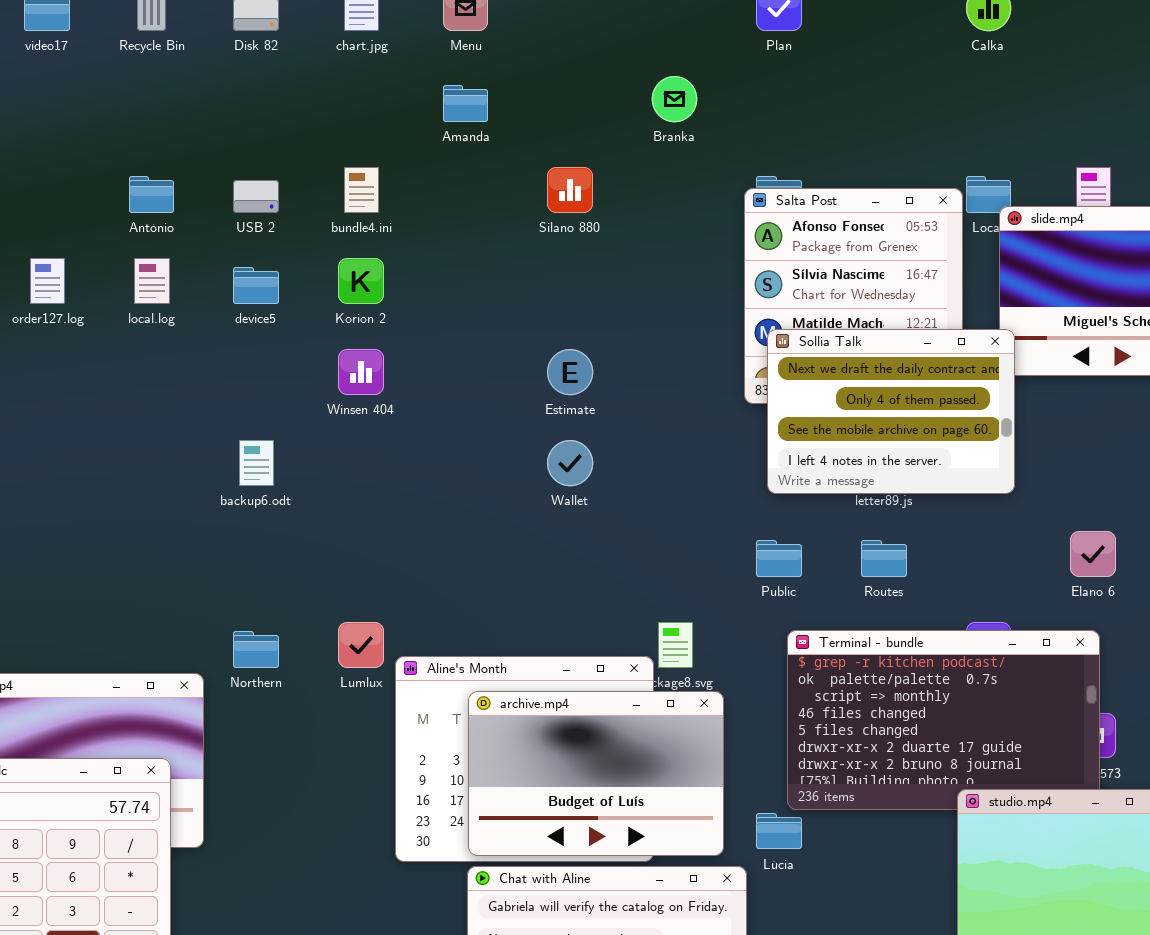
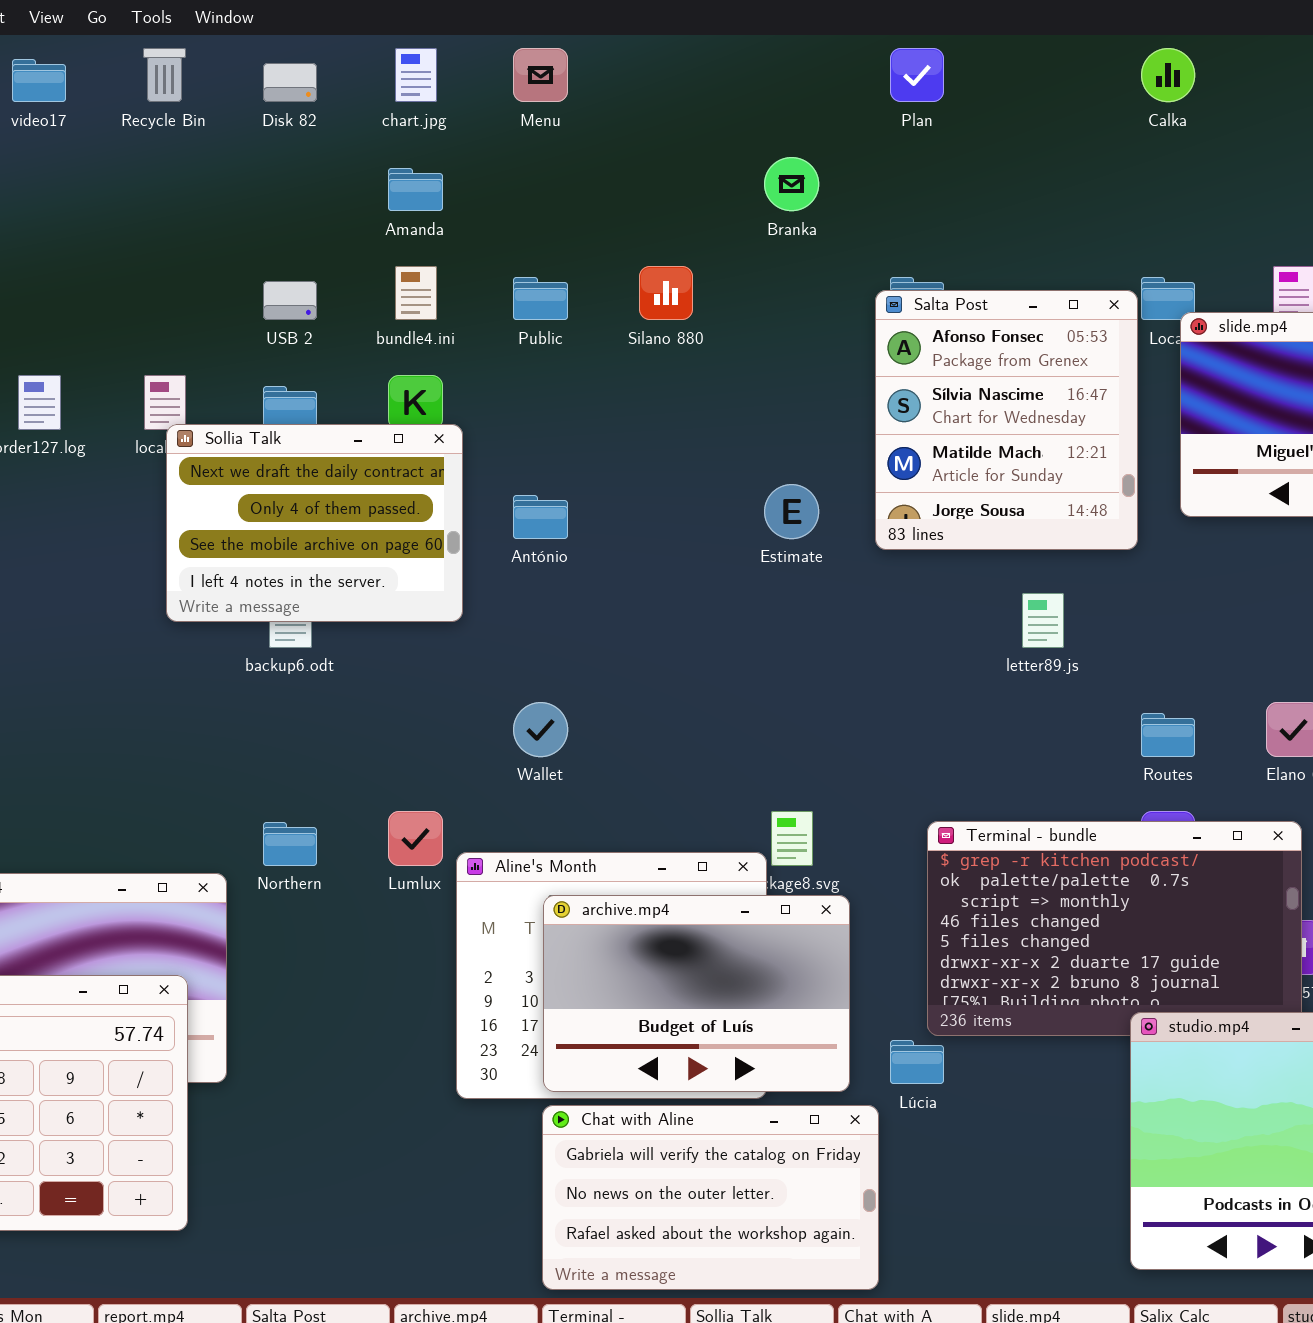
Amanda: [443,85,488,122] -> [388,168,443,211], moved
António: [129,176,174,213] -> [513,495,568,539], moved
Sollia Talk: [767,329,1015,494] -> [166,424,463,622], moved
Estimate: [547,349,593,395] -> [764,484,819,539], moved
Wallet: [547,440,593,486] -> [513,702,568,757], moved
Public: [756,540,802,577] -> [513,277,568,320], moved
Routes: [861,540,907,577] -> [1141,713,1195,757], moved

